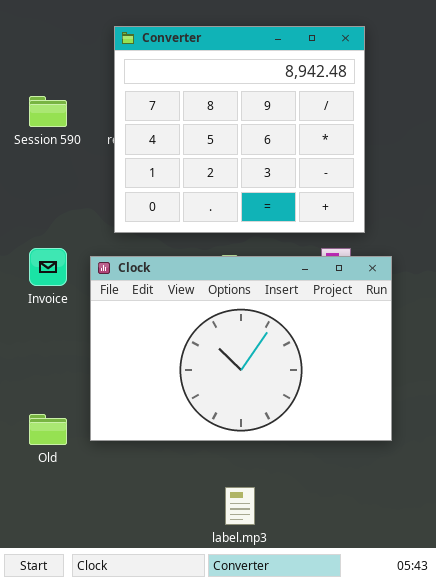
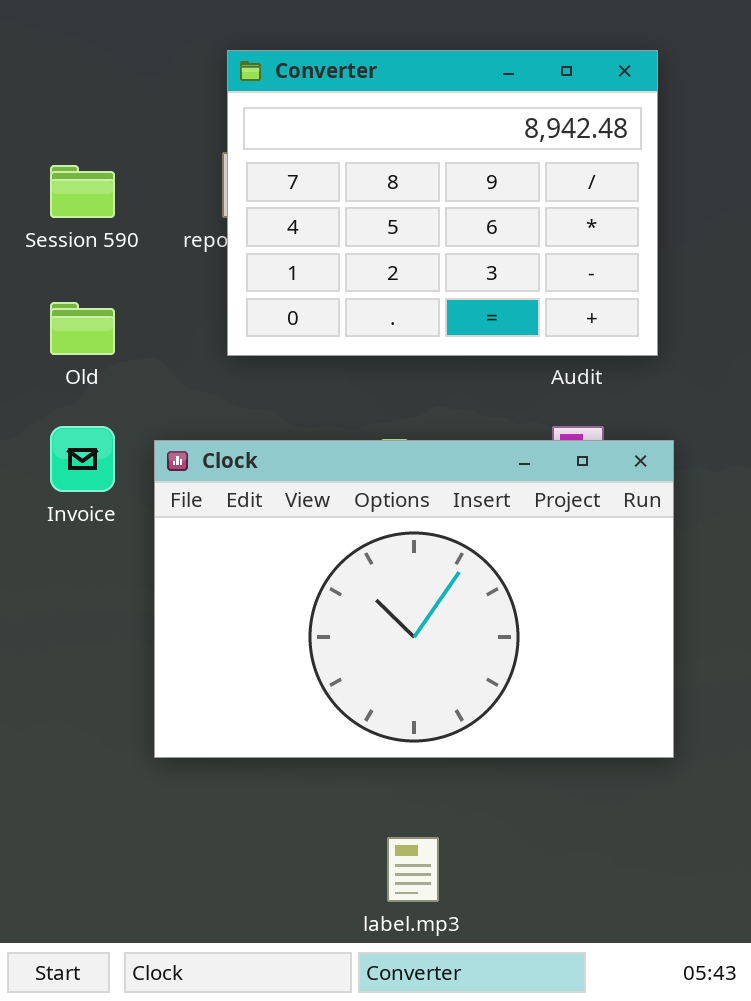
Converter: [114,26,365,233] -> [227,50,658,356], moved, resized
Old: [29,414,67,445] -> [50,302,115,355], moved

